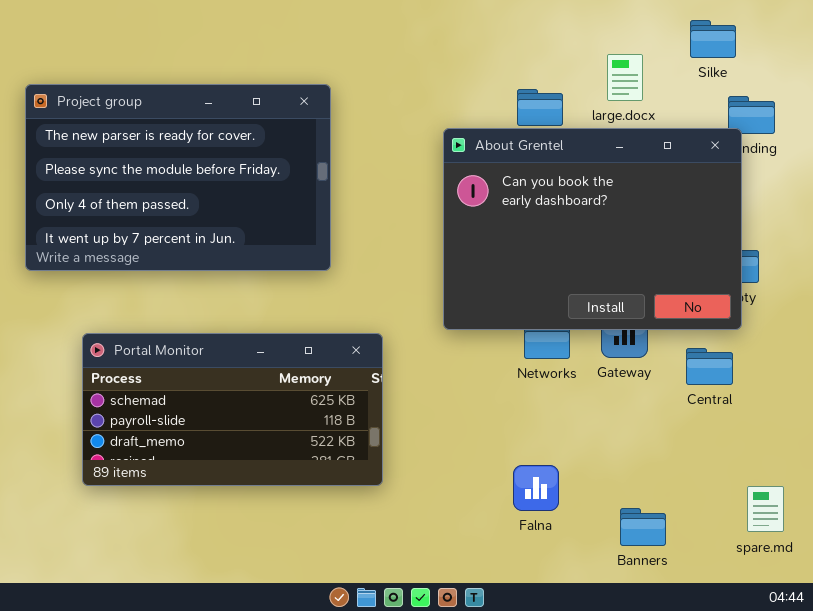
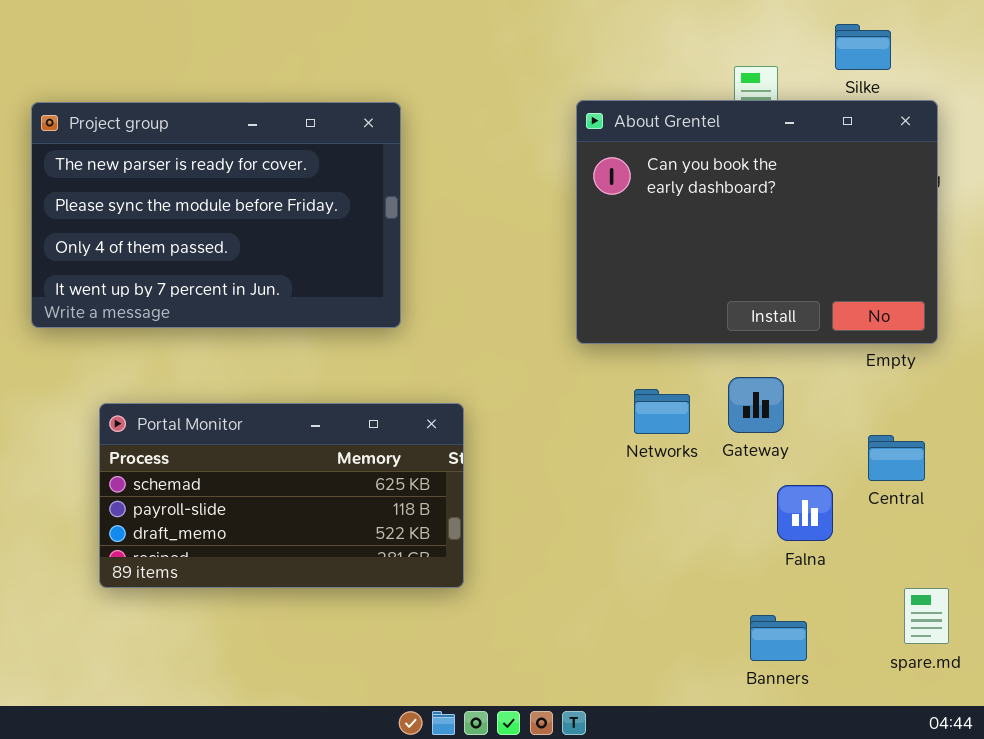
About Grentel: [443,128,742,330] -> [576,100,938,344], moved
Central: [686,348,733,385] -> [868,435,925,481], moved
Falna: [513,465,559,511] -> [777,485,833,541], moved

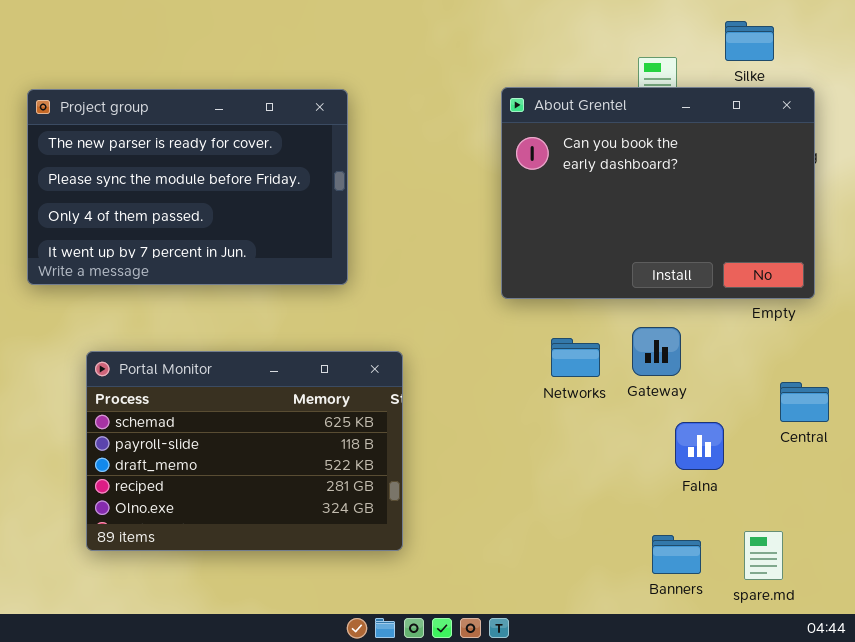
Portal Monitor: [99,403,464,588] -> [86,351,403,551], resized
Central: [868,435,925,481] -> [780,382,829,422], moved
spare.md: [904,588,949,644] -> [744,531,783,580], moved

